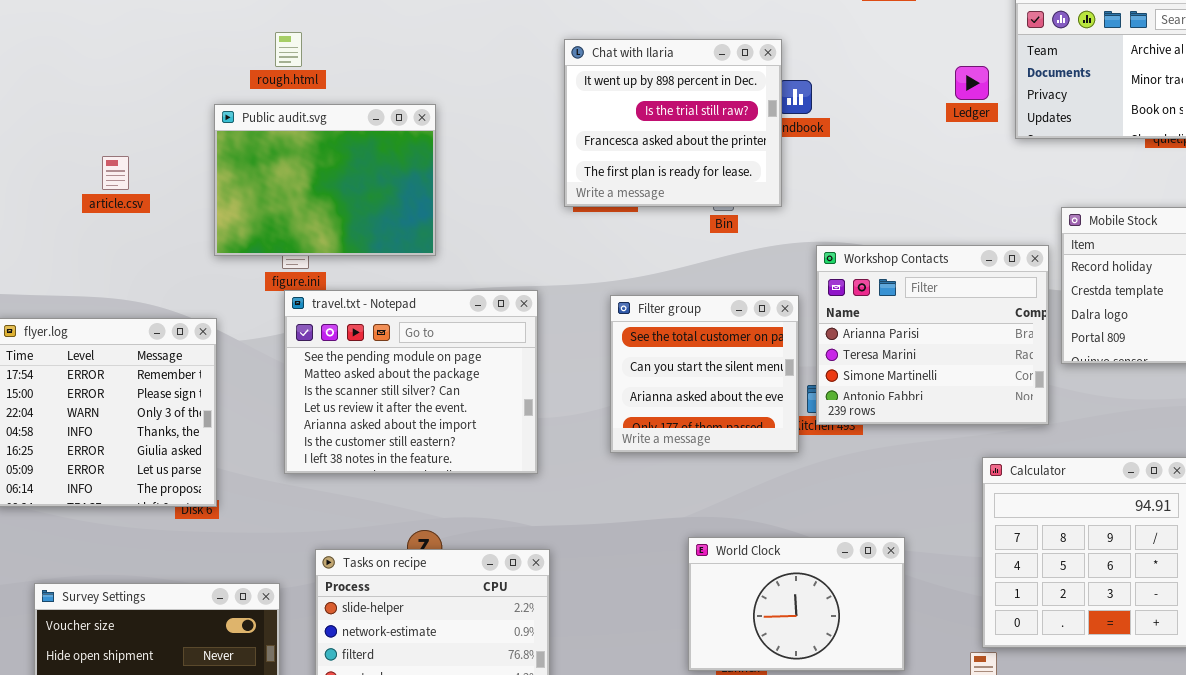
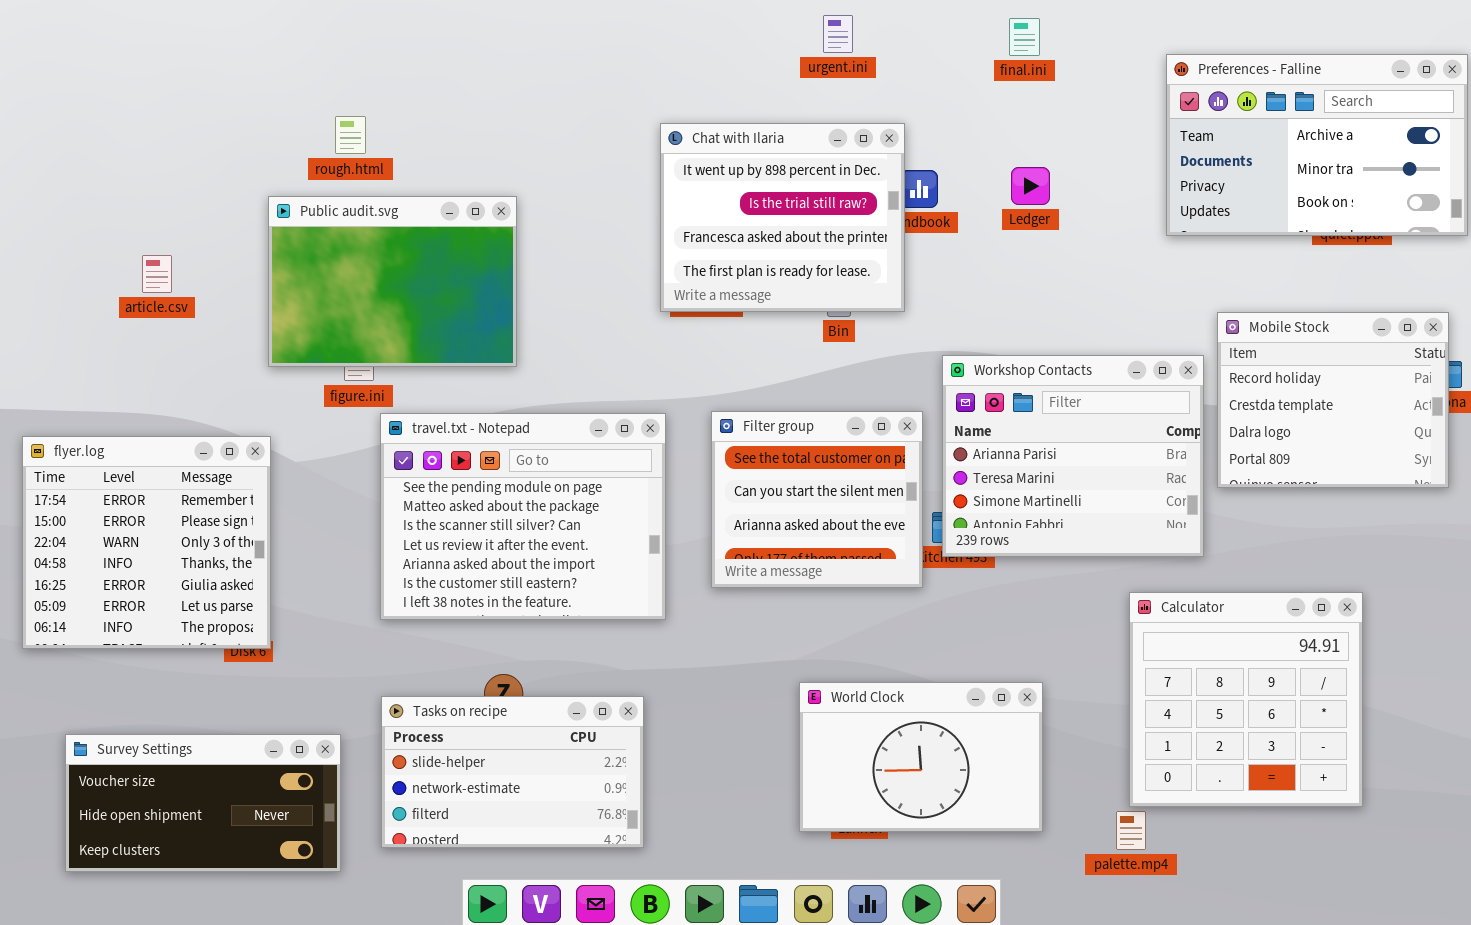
Ledger: [955,66,989,100] -> [1011,167,1050,205], moved
travel.txt - Notepad: [284,290,538,474] -> [380,413,666,620], moved

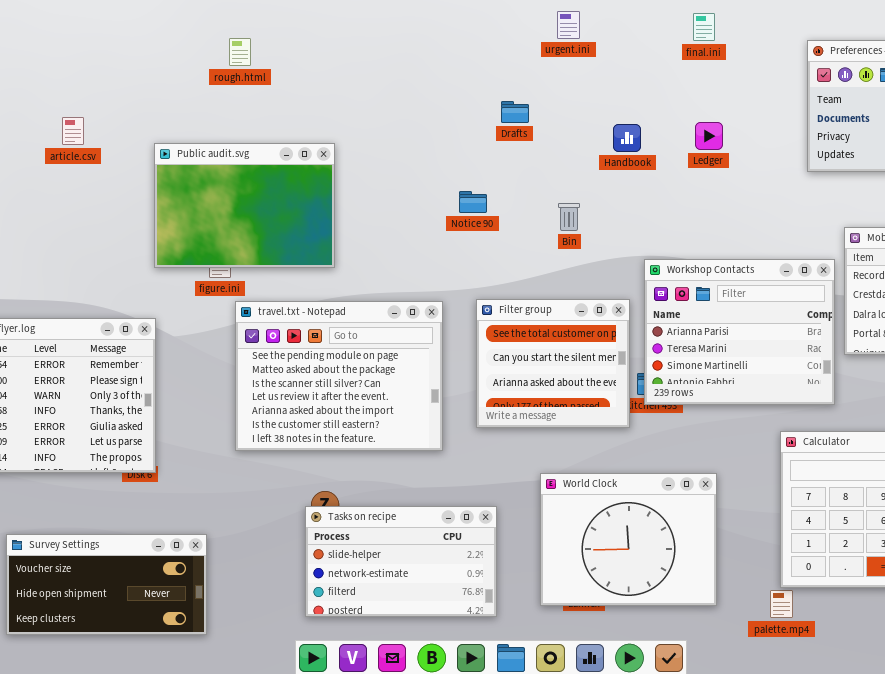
rough.html: [335,116,366,154] -> [229,38,251,66], moved
Chat with Ilaria: [660,123,905,312] -> none, closed
article.csv: [142,255,172,293] -> [62,117,84,145], moved
World Clock: [799,682,1043,832] -> [540,473,717,606], resized
Tasks on recipe: [381,696,644,848] -> [305,506,497,617], moved

